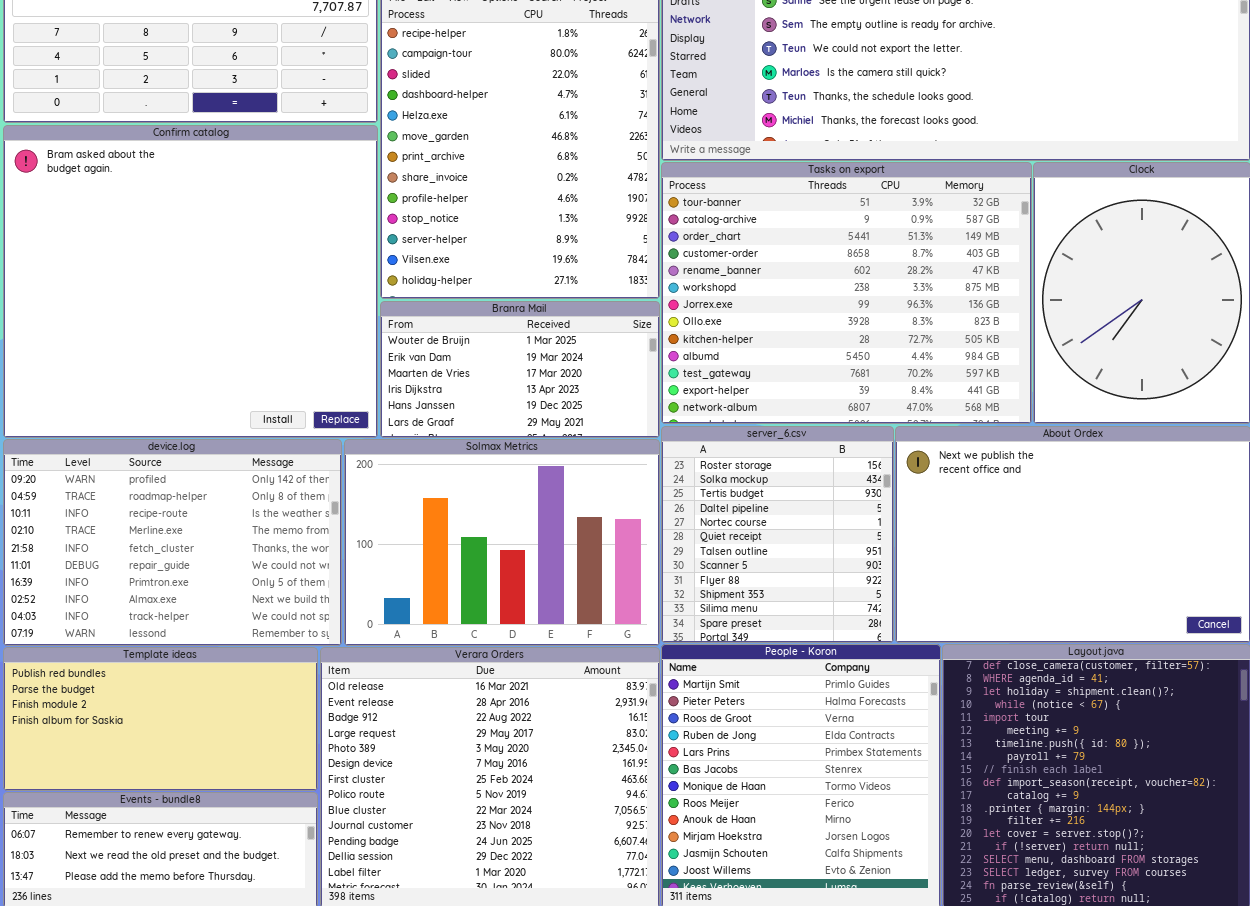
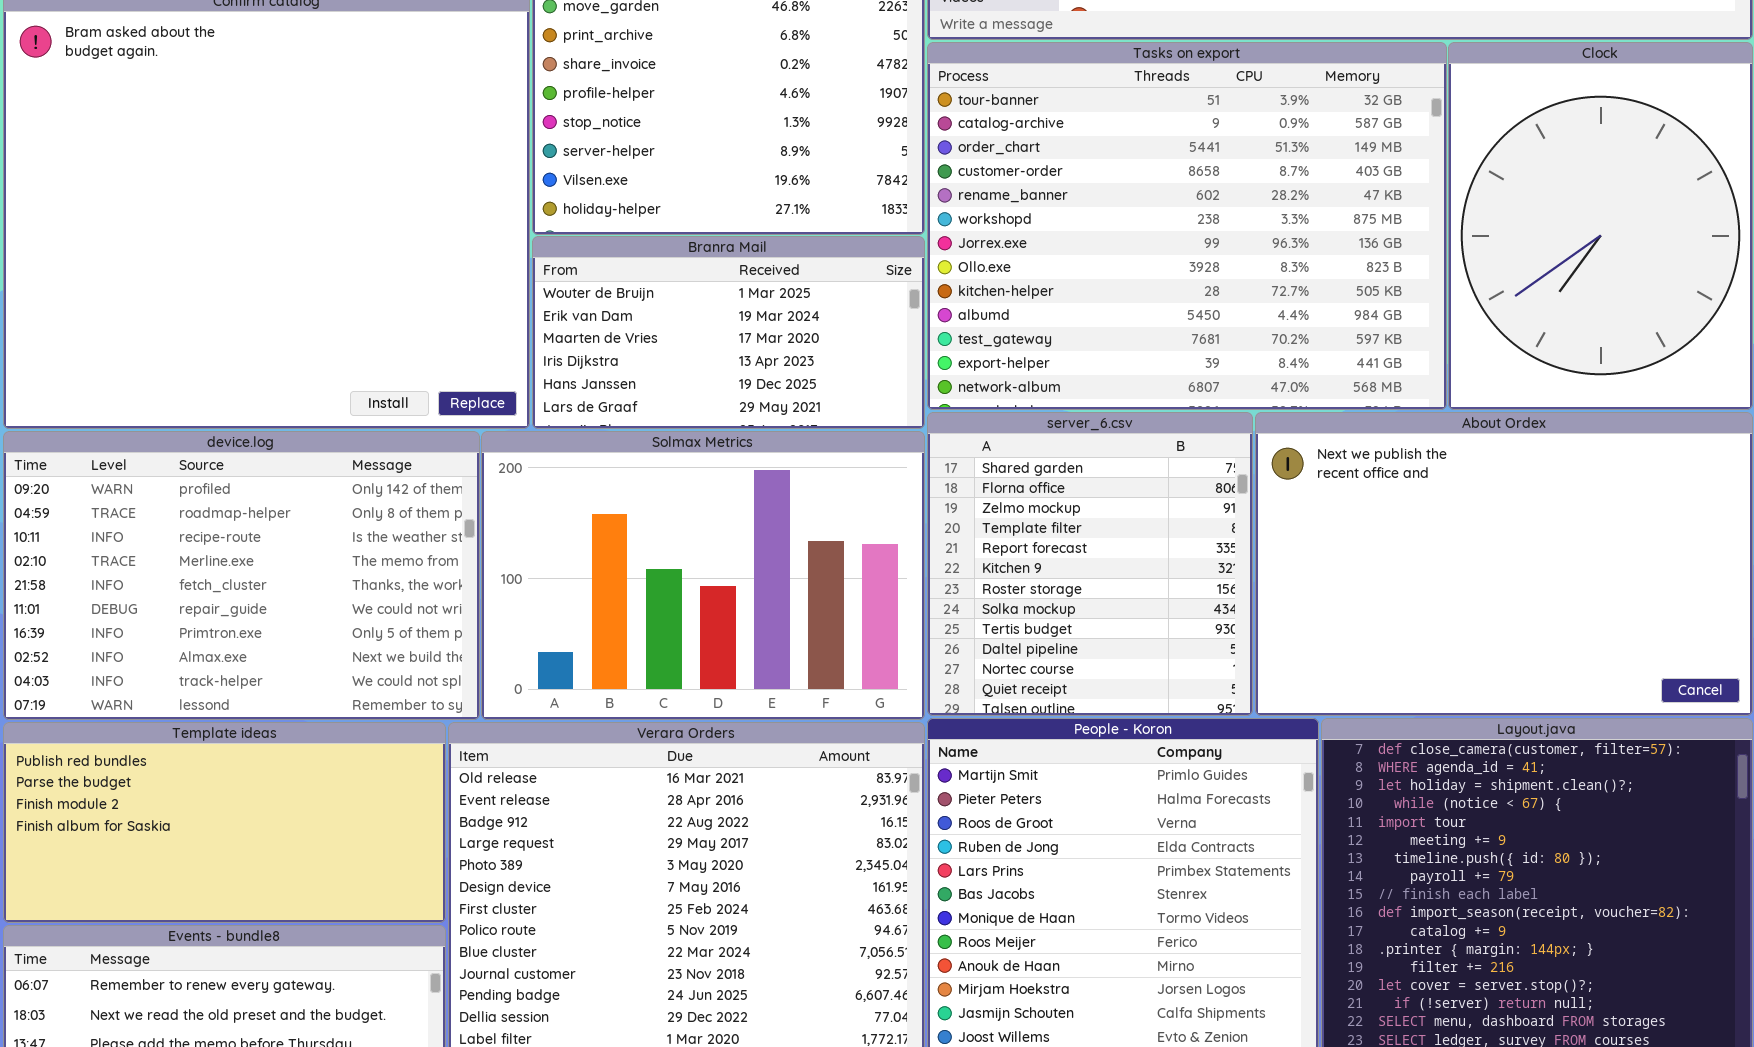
server_6.csv: [661,426,894,643] -> [927,412,1253,716], scrolled up 6 rows

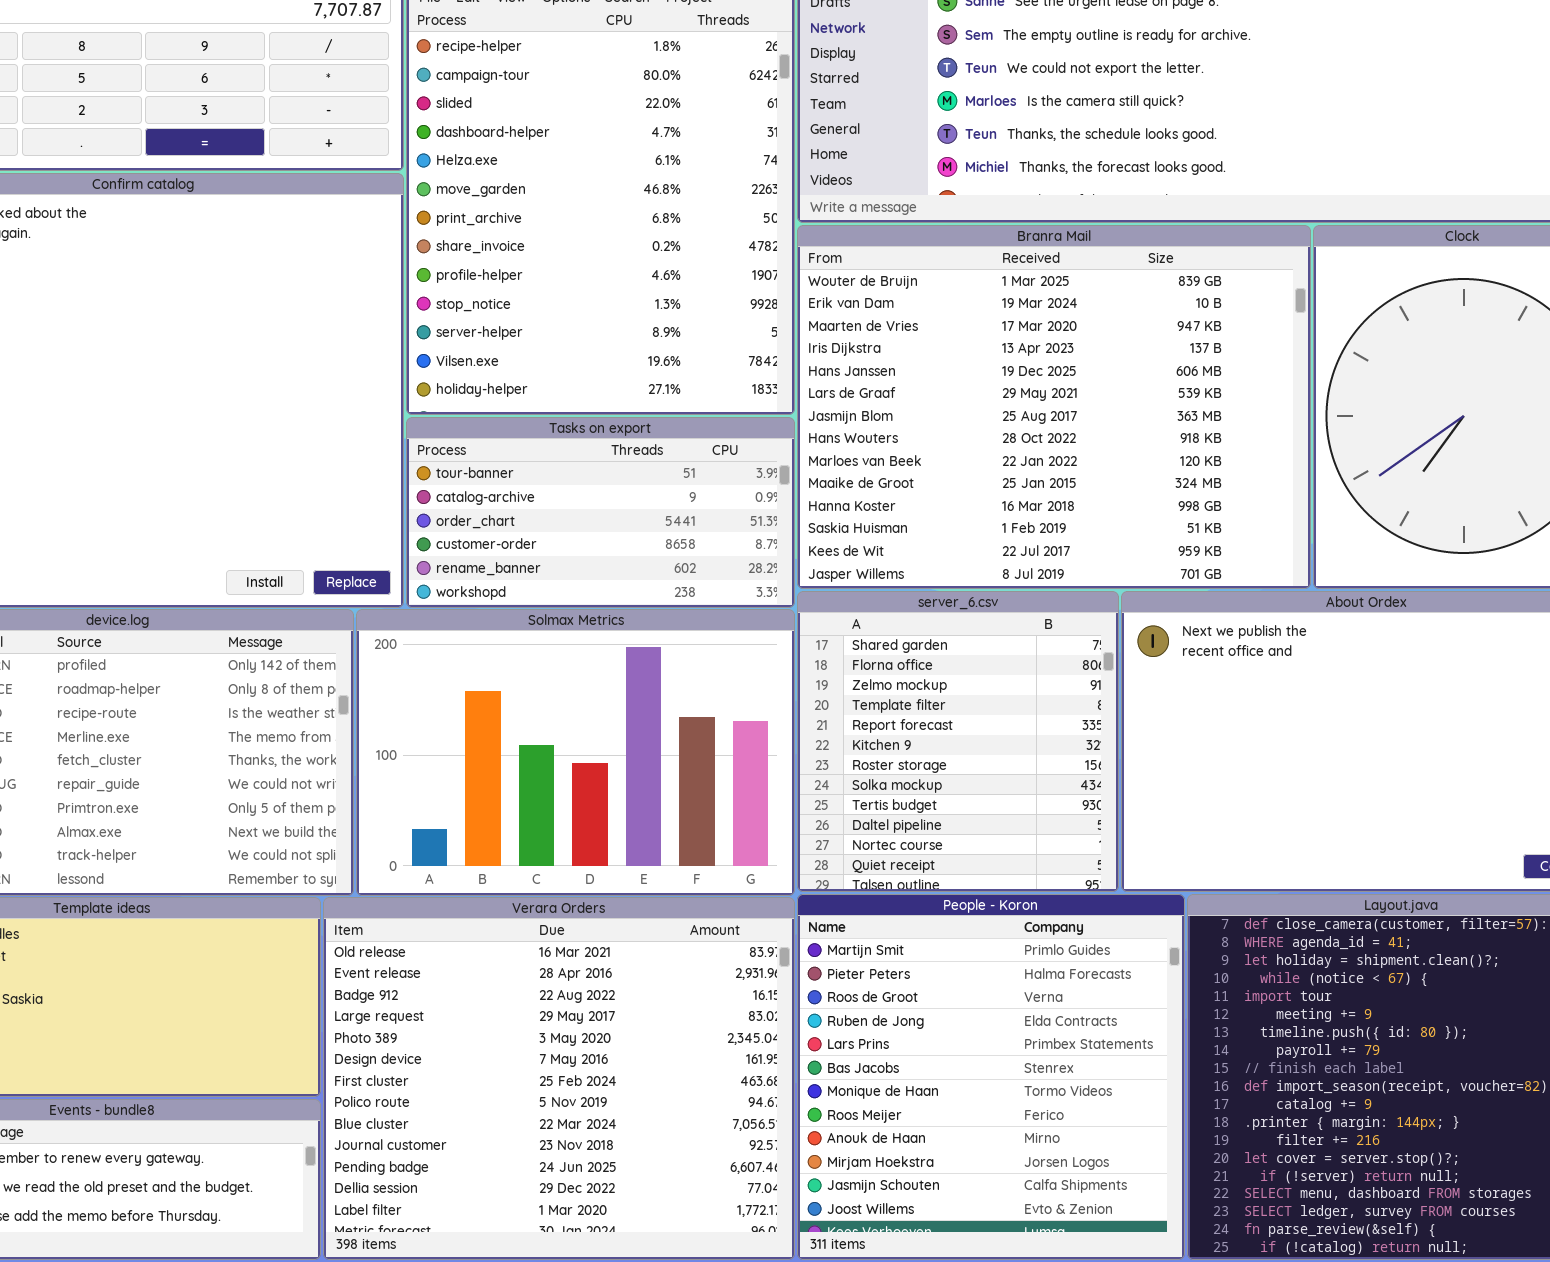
Tasks on export: [927,42,1447,410] -> [406,417,795,608], moved, resized
Branra Mail: [532,236,925,429] -> [797,225,1311,589], moved, resized

